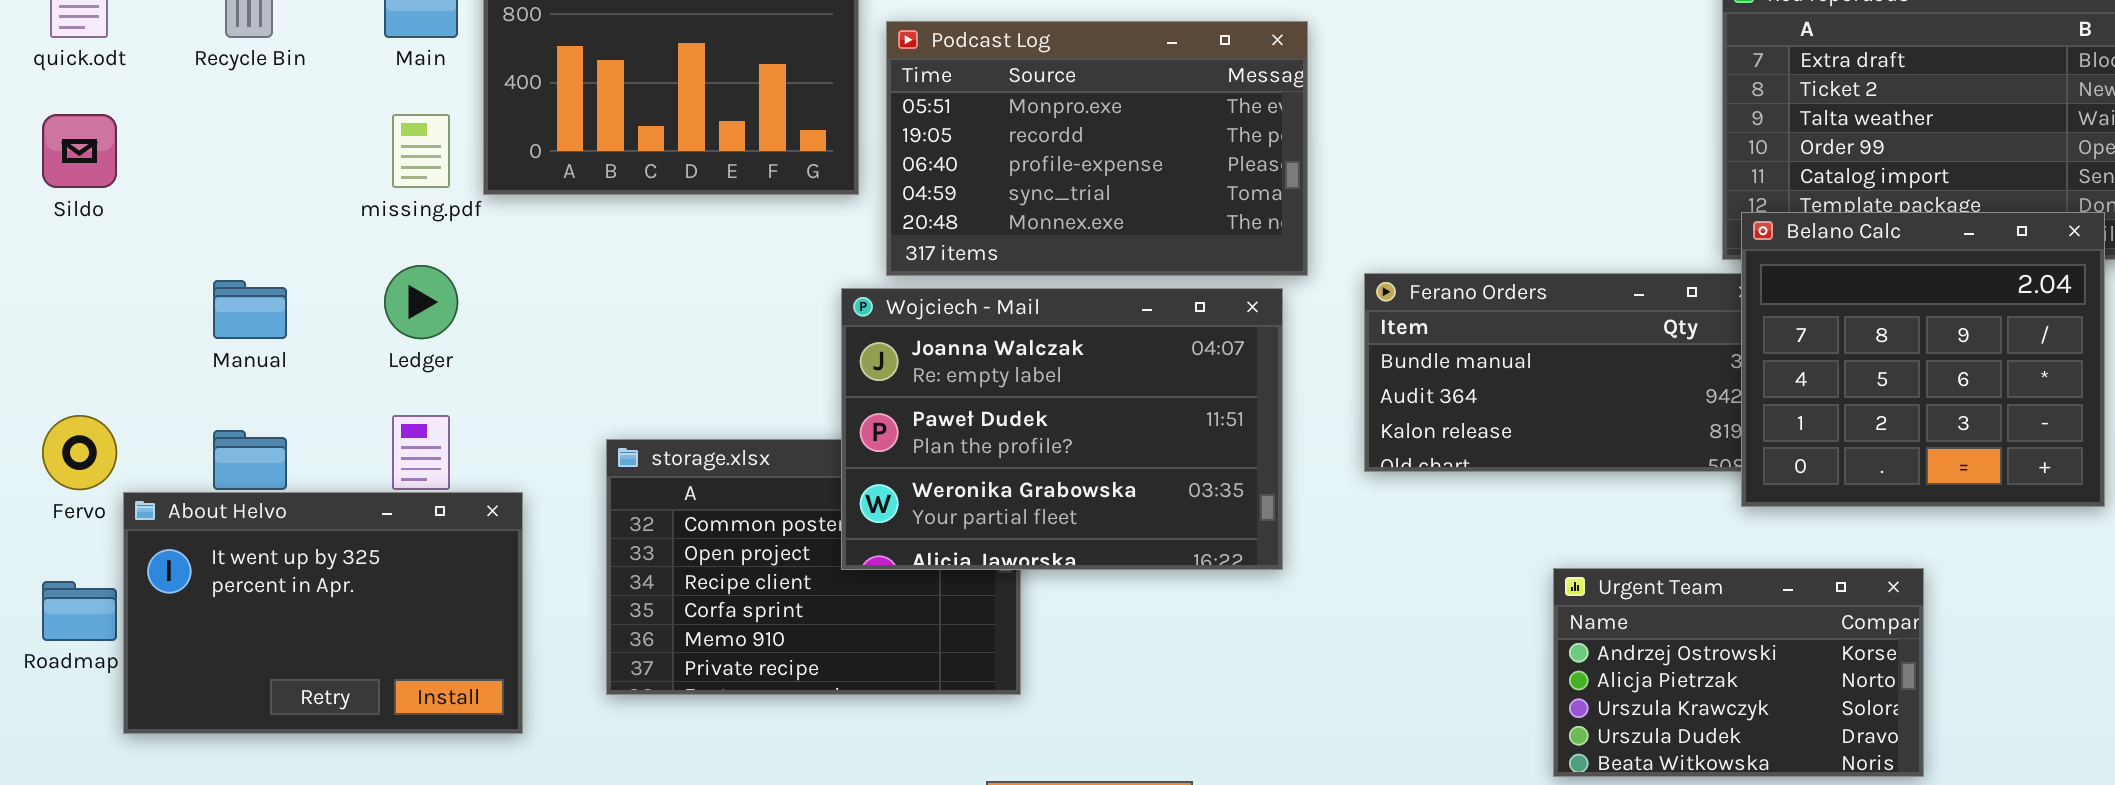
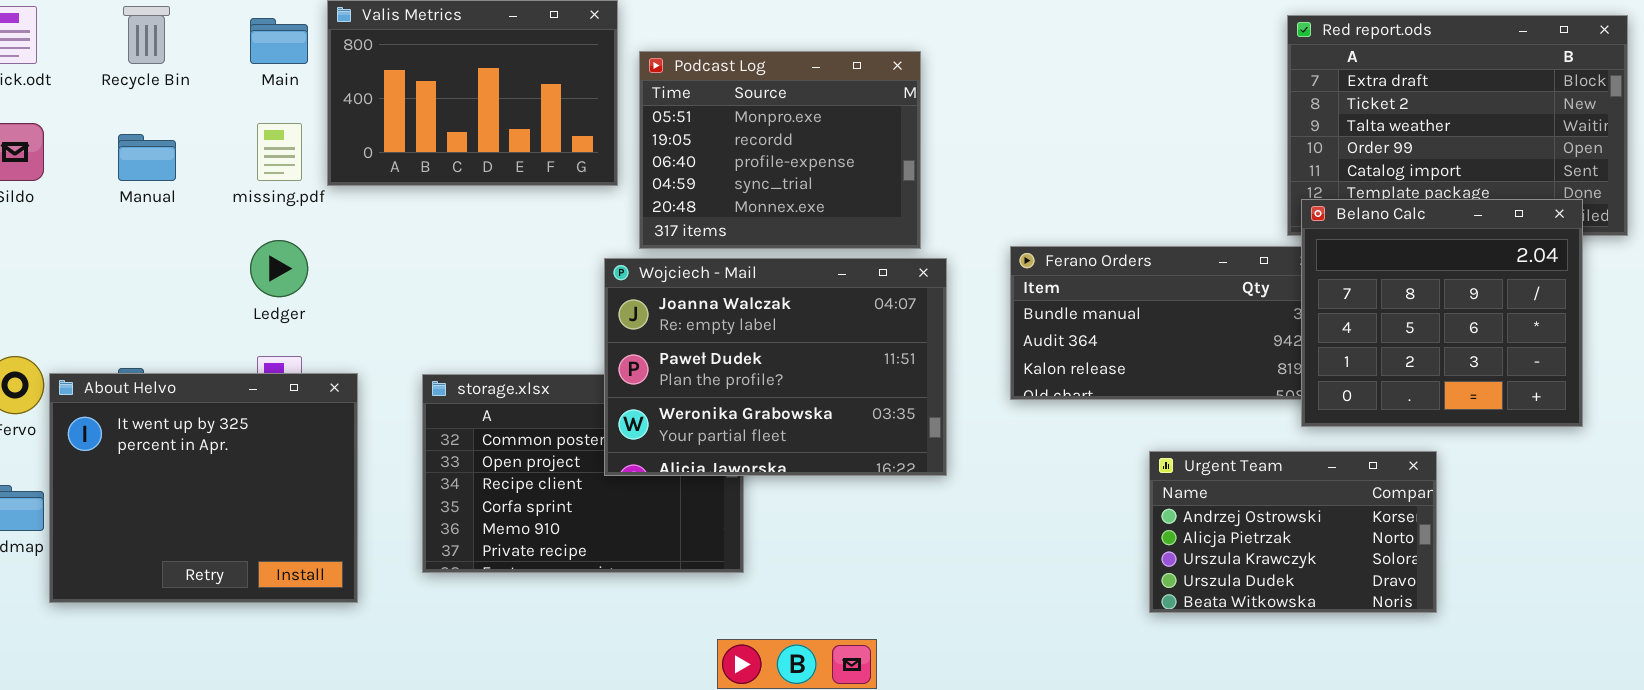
Podcast Log: [886,21,1308,276] -> [639,51,921,249], resized
Manual: [213,280,287,339] -> [118,134,176,181], moved
About Helvo: [123,492,523,734] -> [49,373,358,603], resized
Urgent Team: [1553,568,1924,777] -> [1149,451,1437,613], moved

